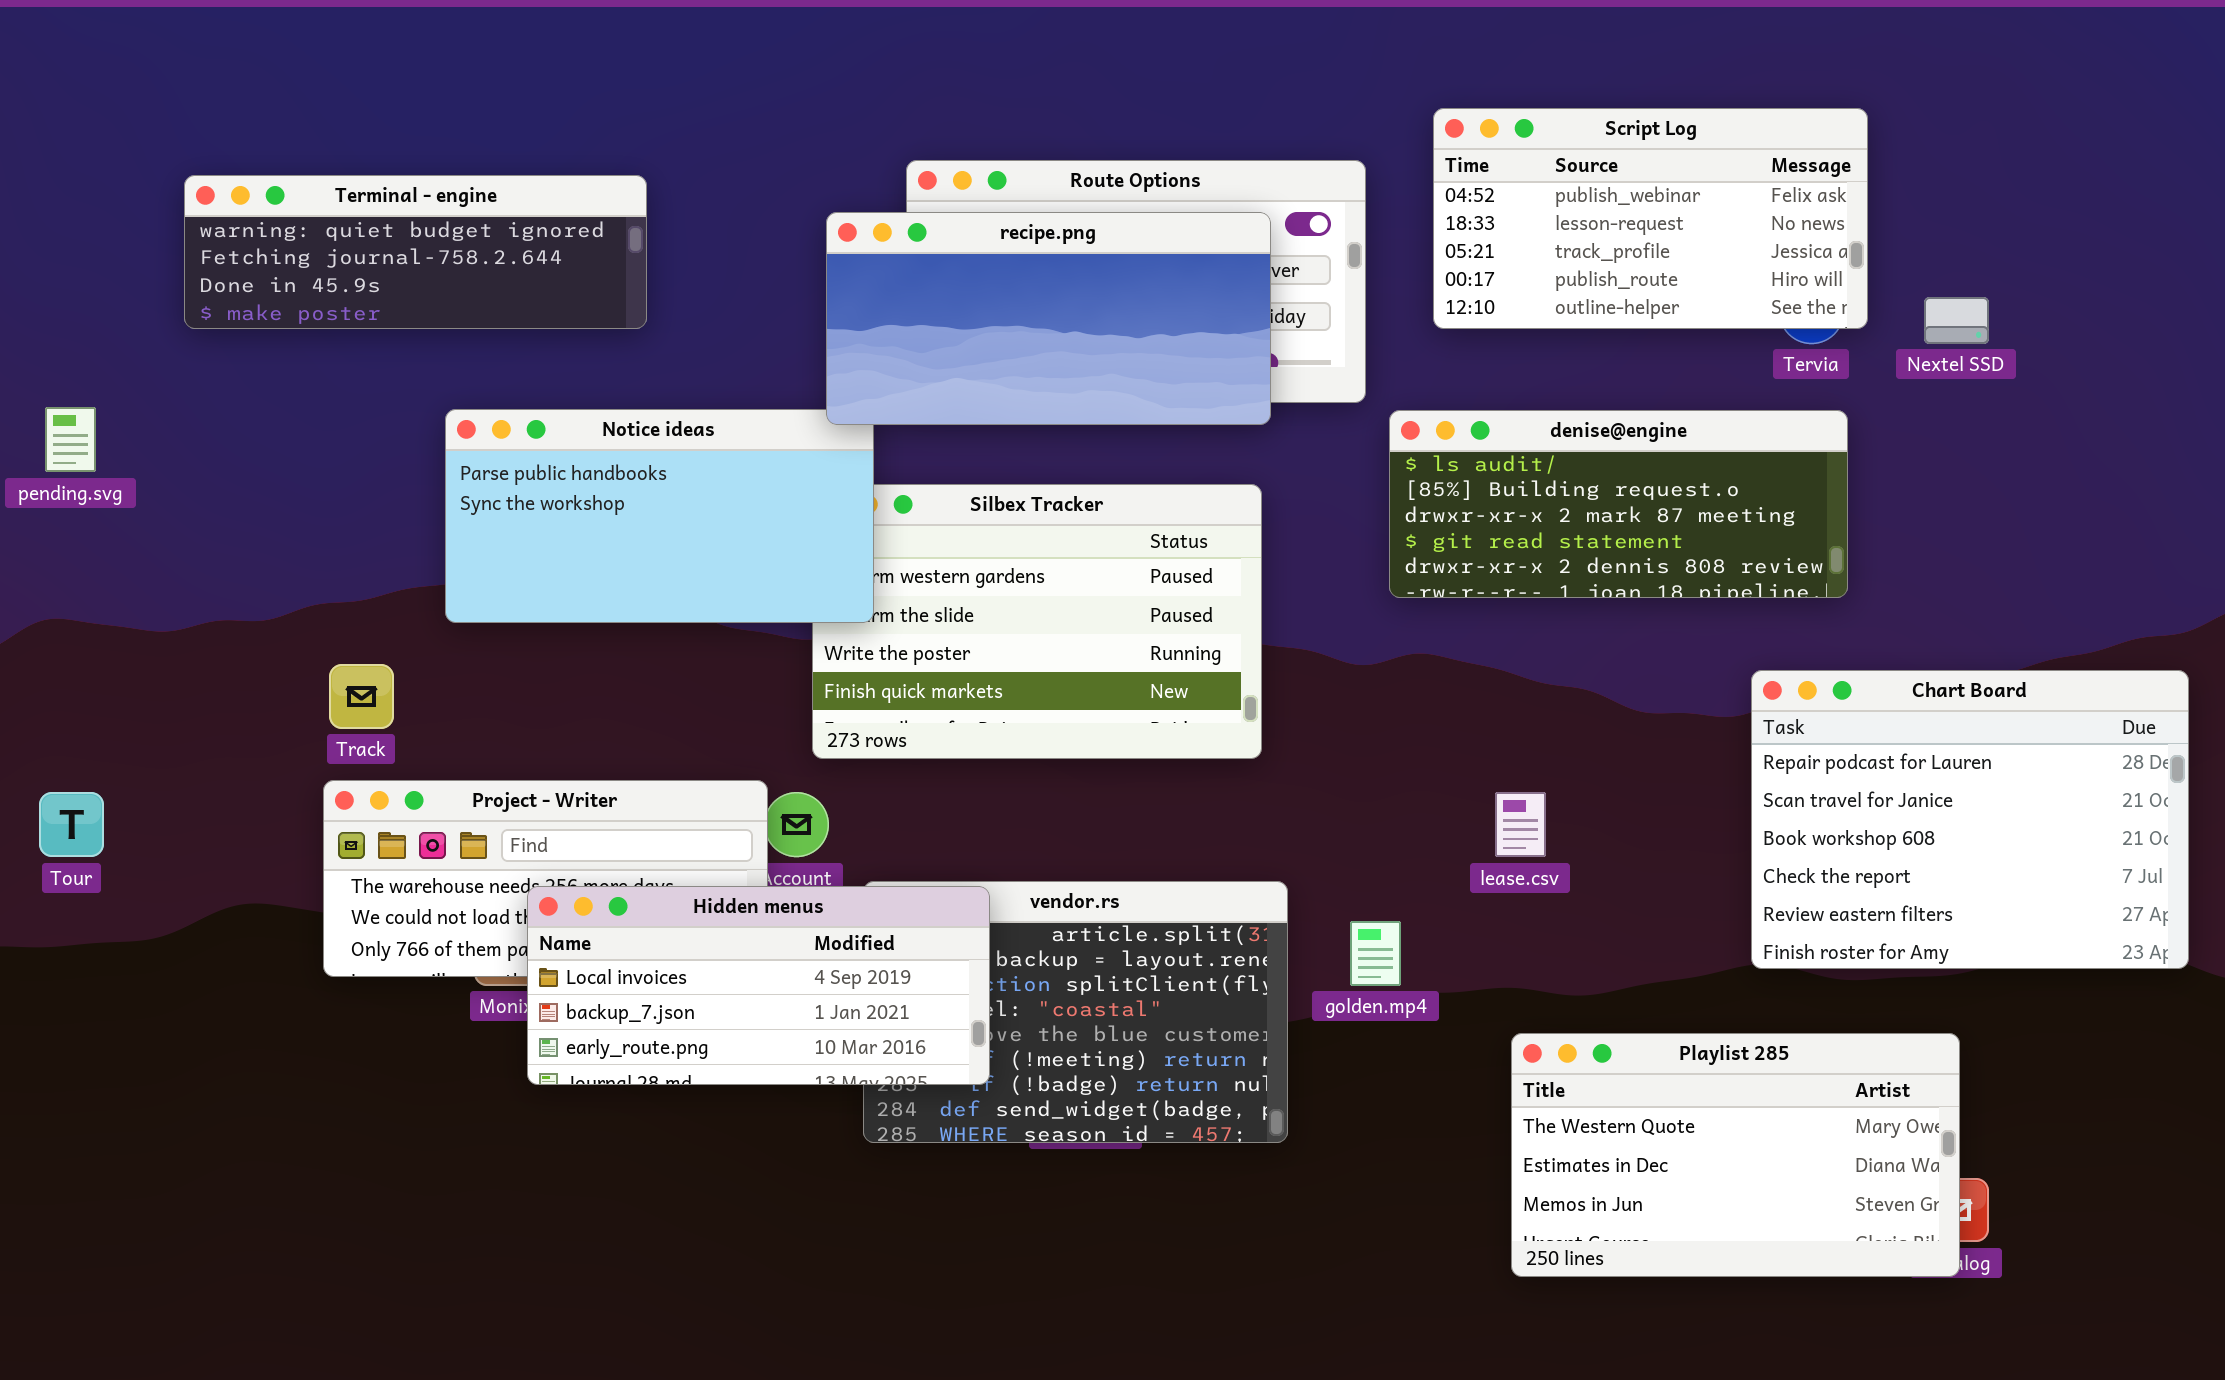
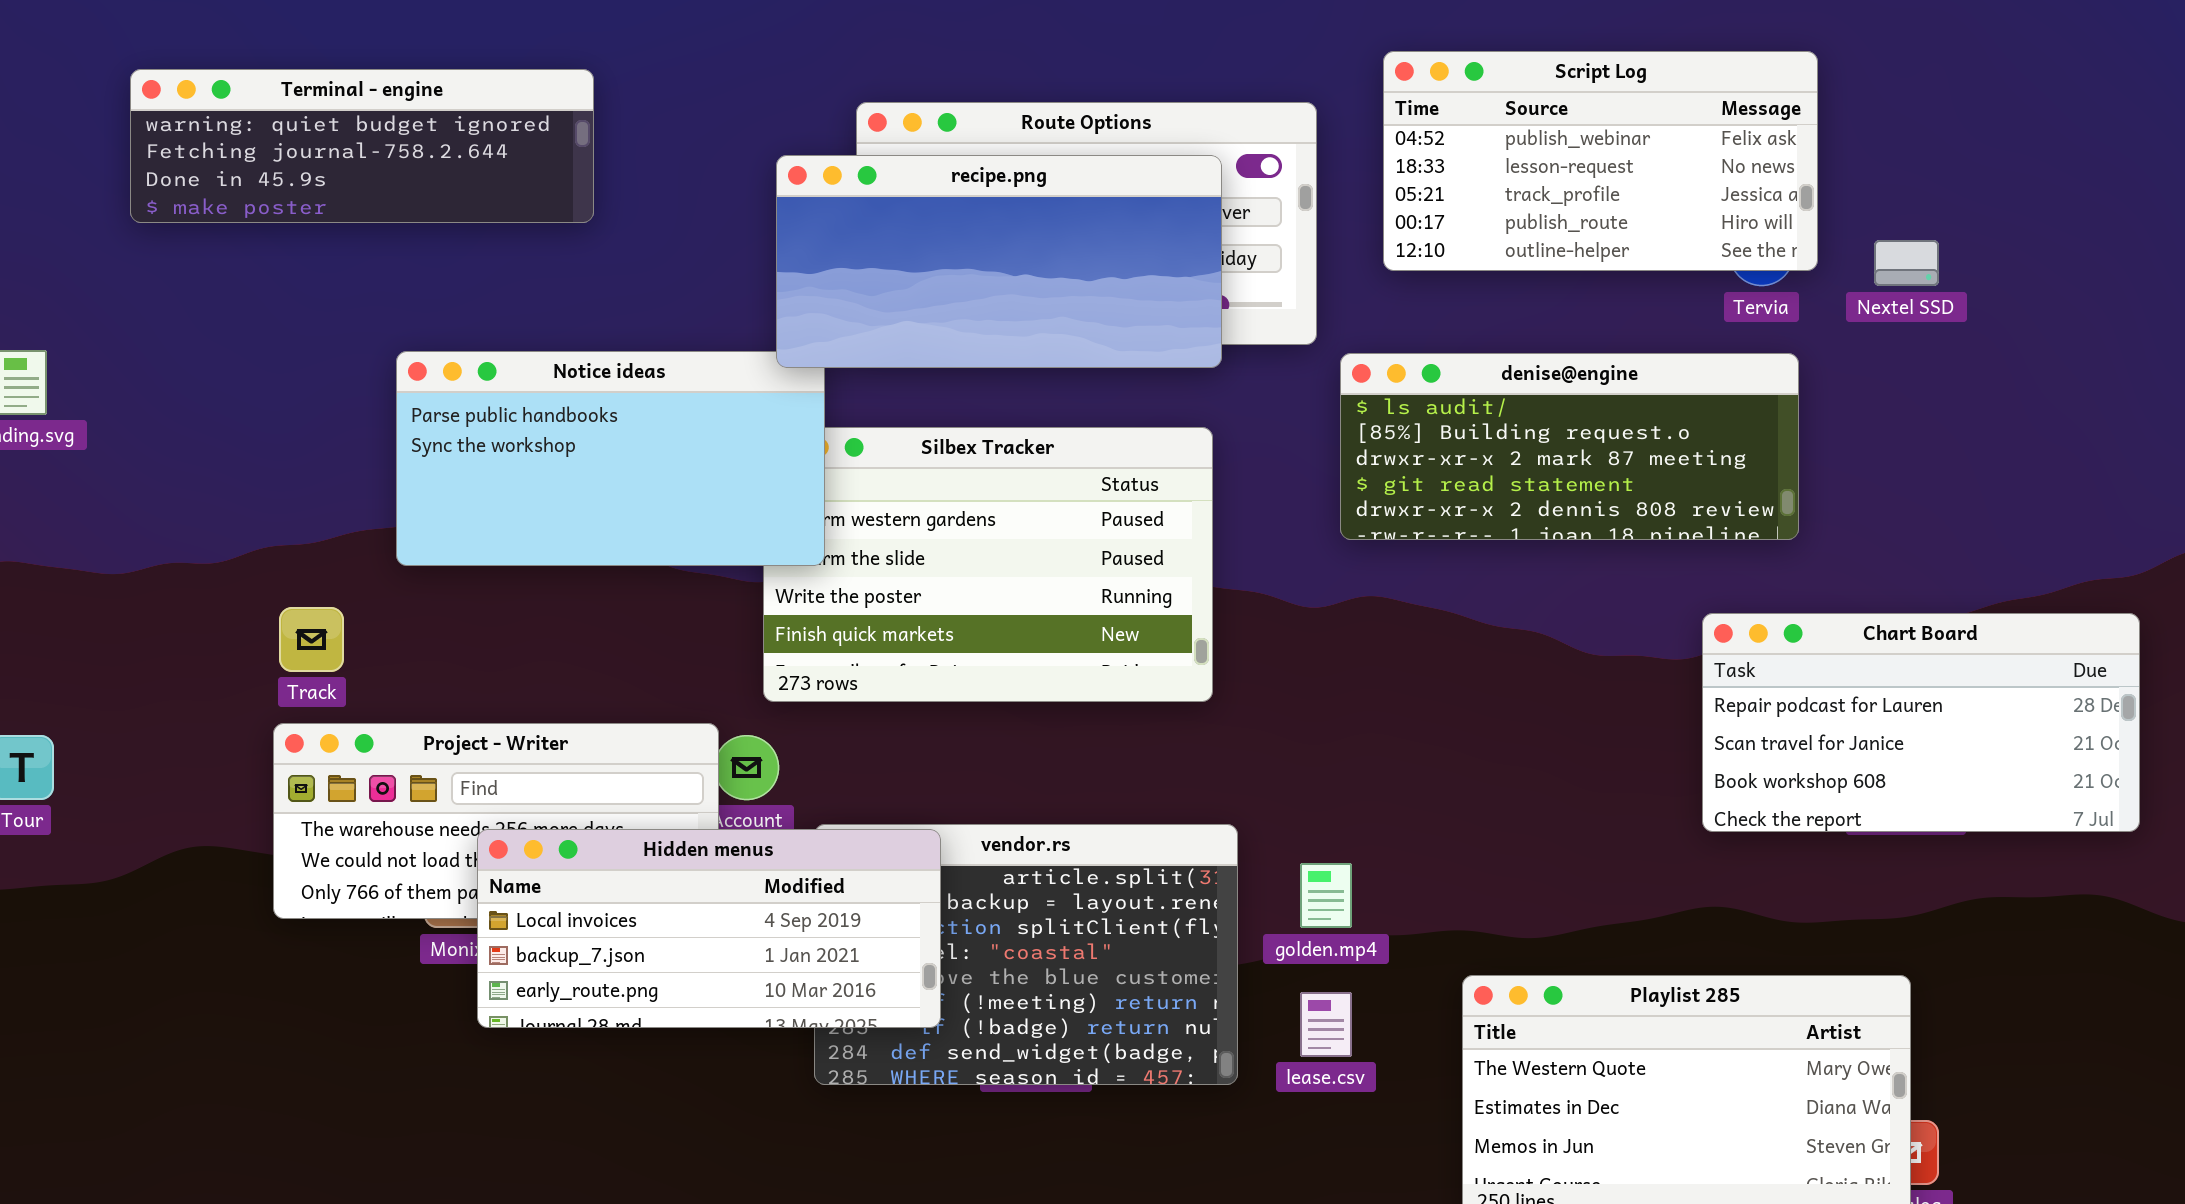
Terminal - engine: [184,175,647,329] -> [130,69,594,223], moved
Chart Board: [1751,670,2189,969] -> [1702,613,2140,832], resized
lease.csv: [1495,792,1546,857] -> [1300,992,1352,1057], moved

